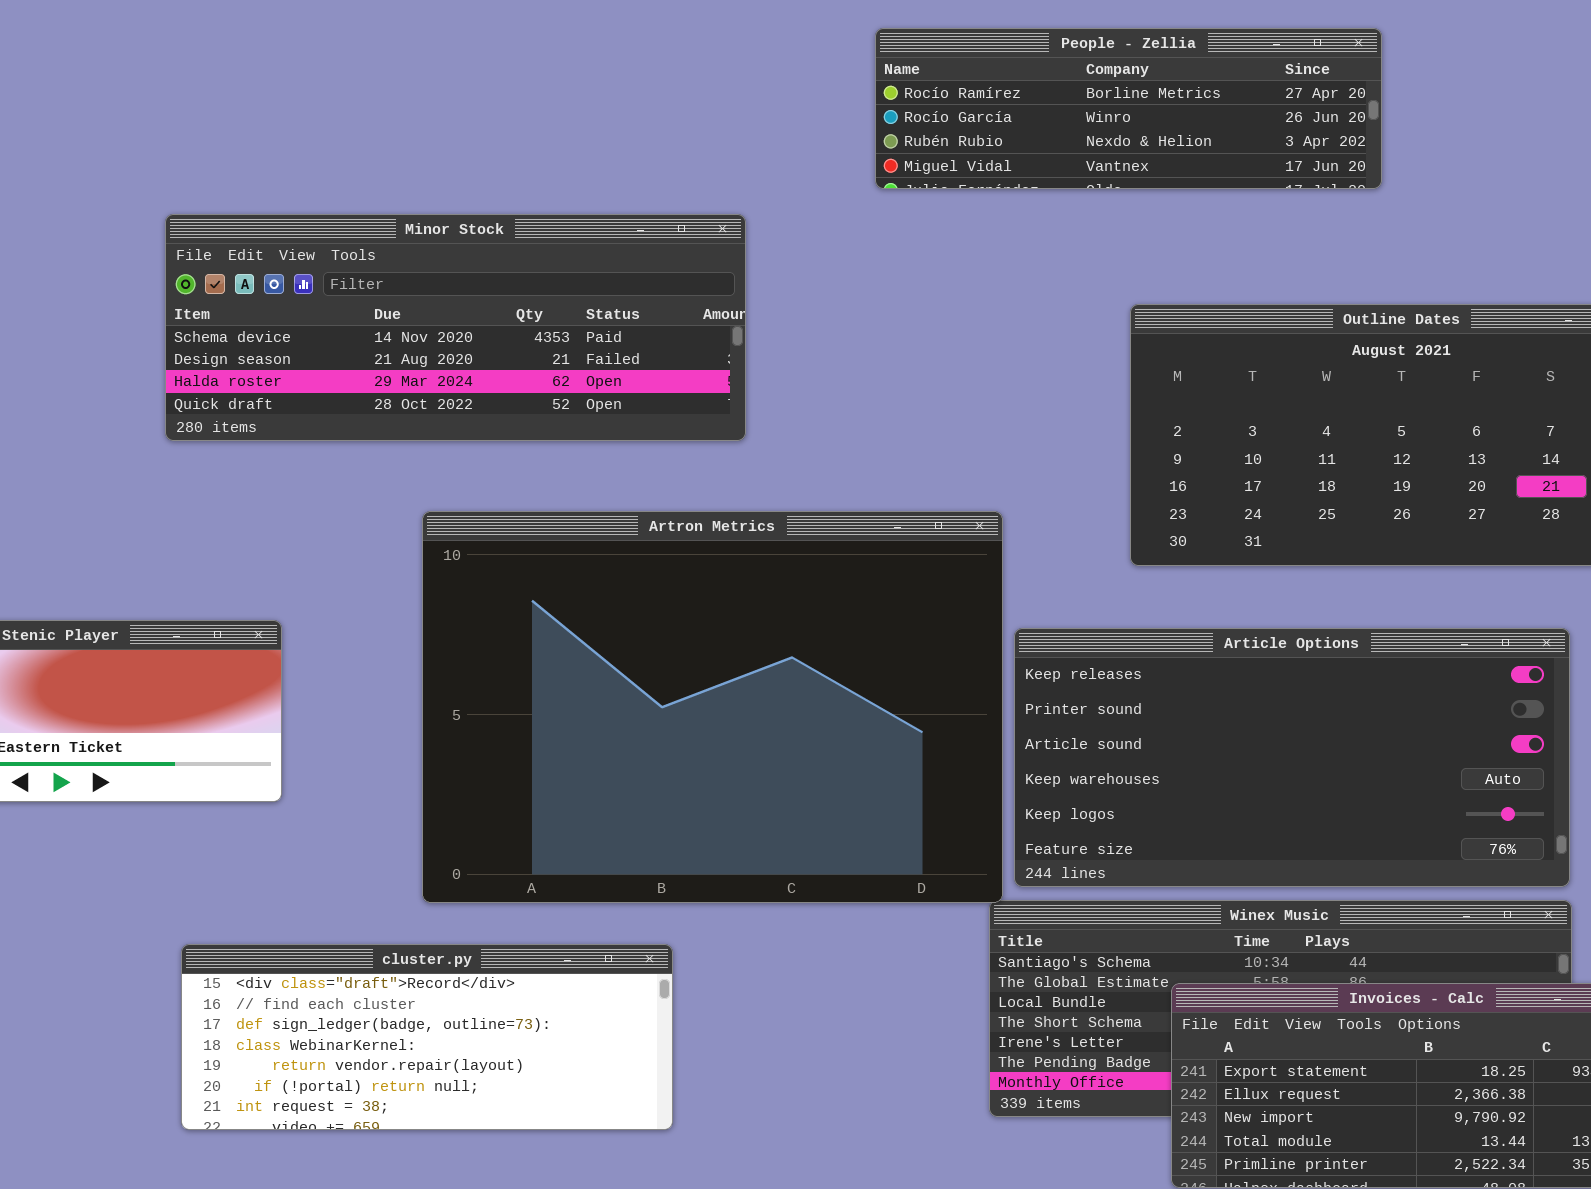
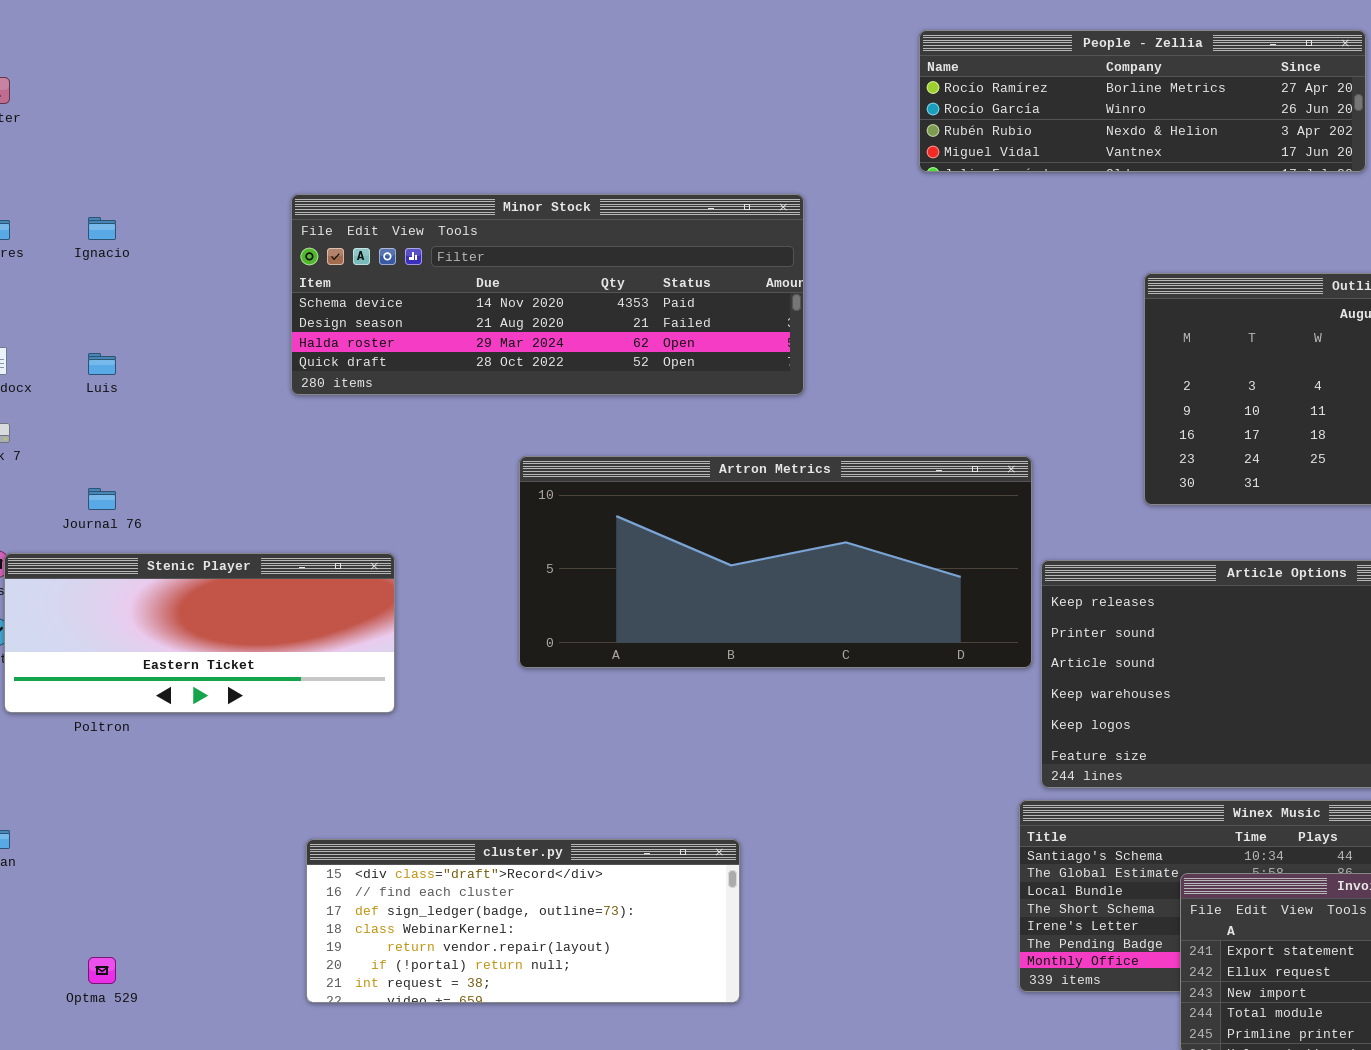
Artron Metrics: [422,511,1003,903] -> [519,456,1032,668], resized

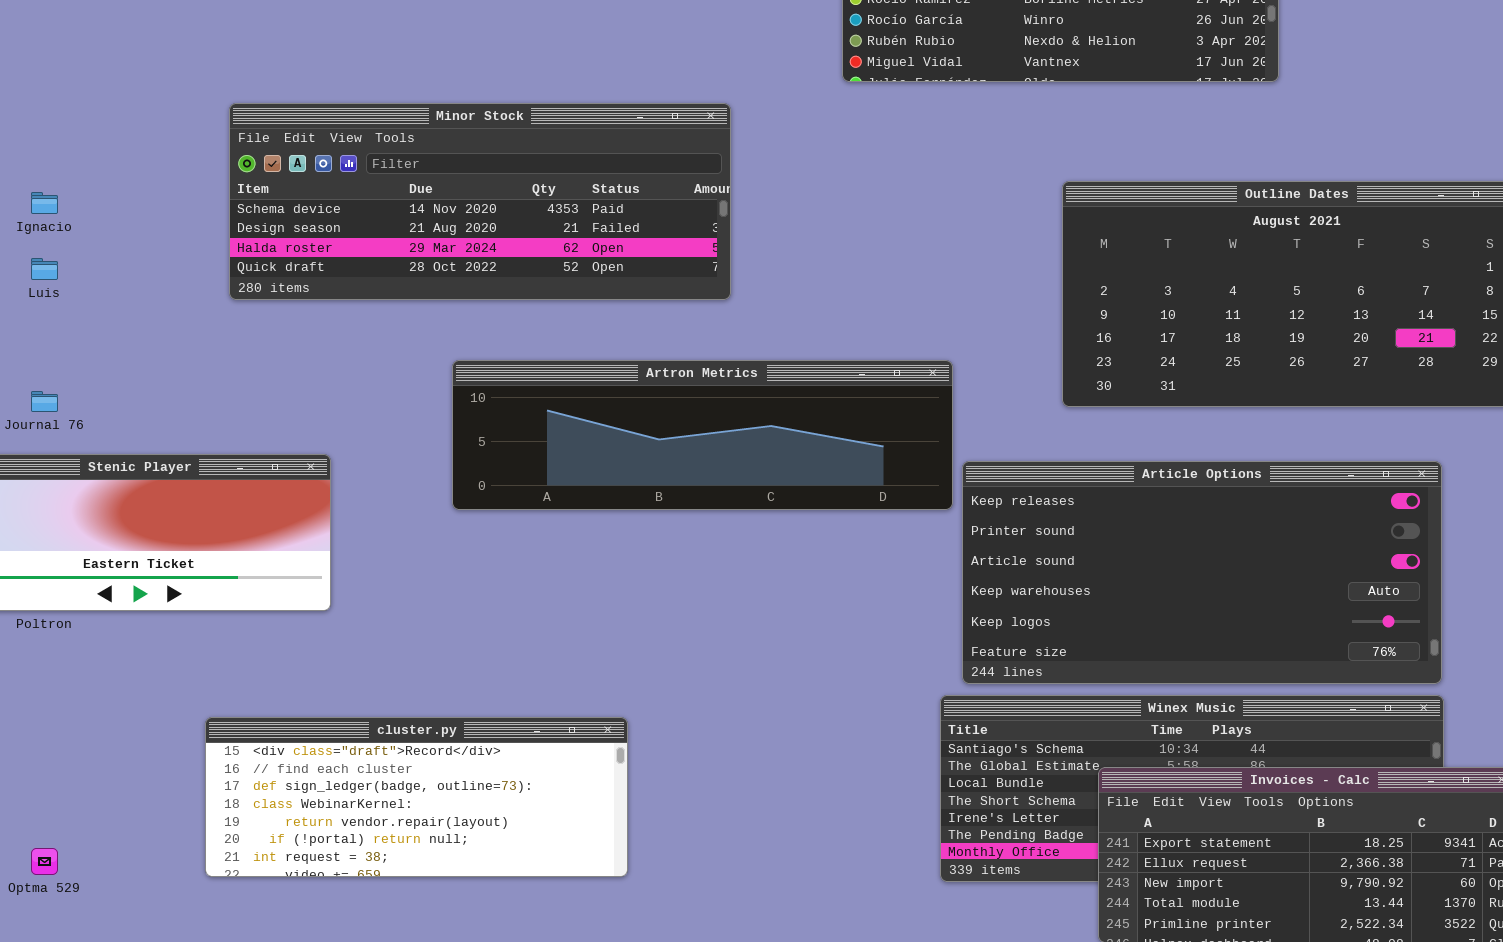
Ignacio: [88,217,116,240] -> [31,192,58,214], moved
Artron Metrics: [519,456,1032,668] -> [452,360,953,510], resized
cluster.py: [306,839,740,1003] -> [205,717,628,877], moved

